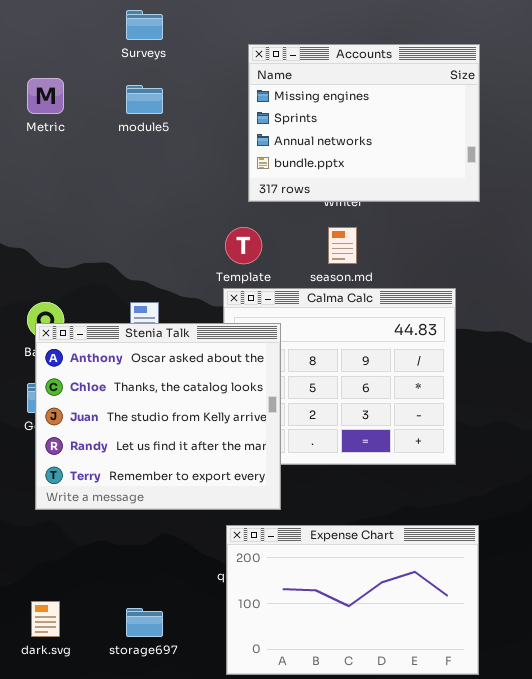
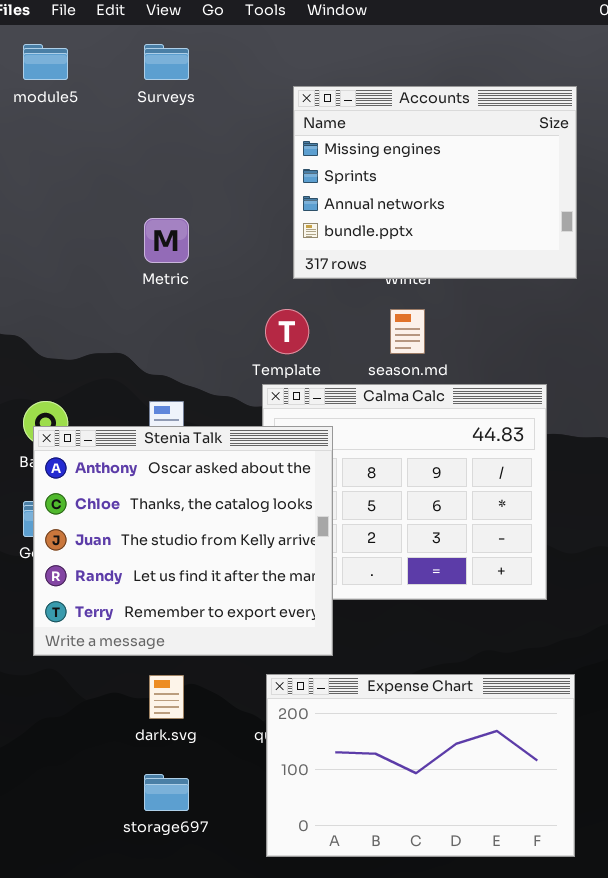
Metric: [27,78,64,114] -> [144,218,189,263], moved
module5: [126,85,163,114] -> [23,44,68,80], moved
dark.svg: [31,601,60,637] -> [149,675,184,719], moved

